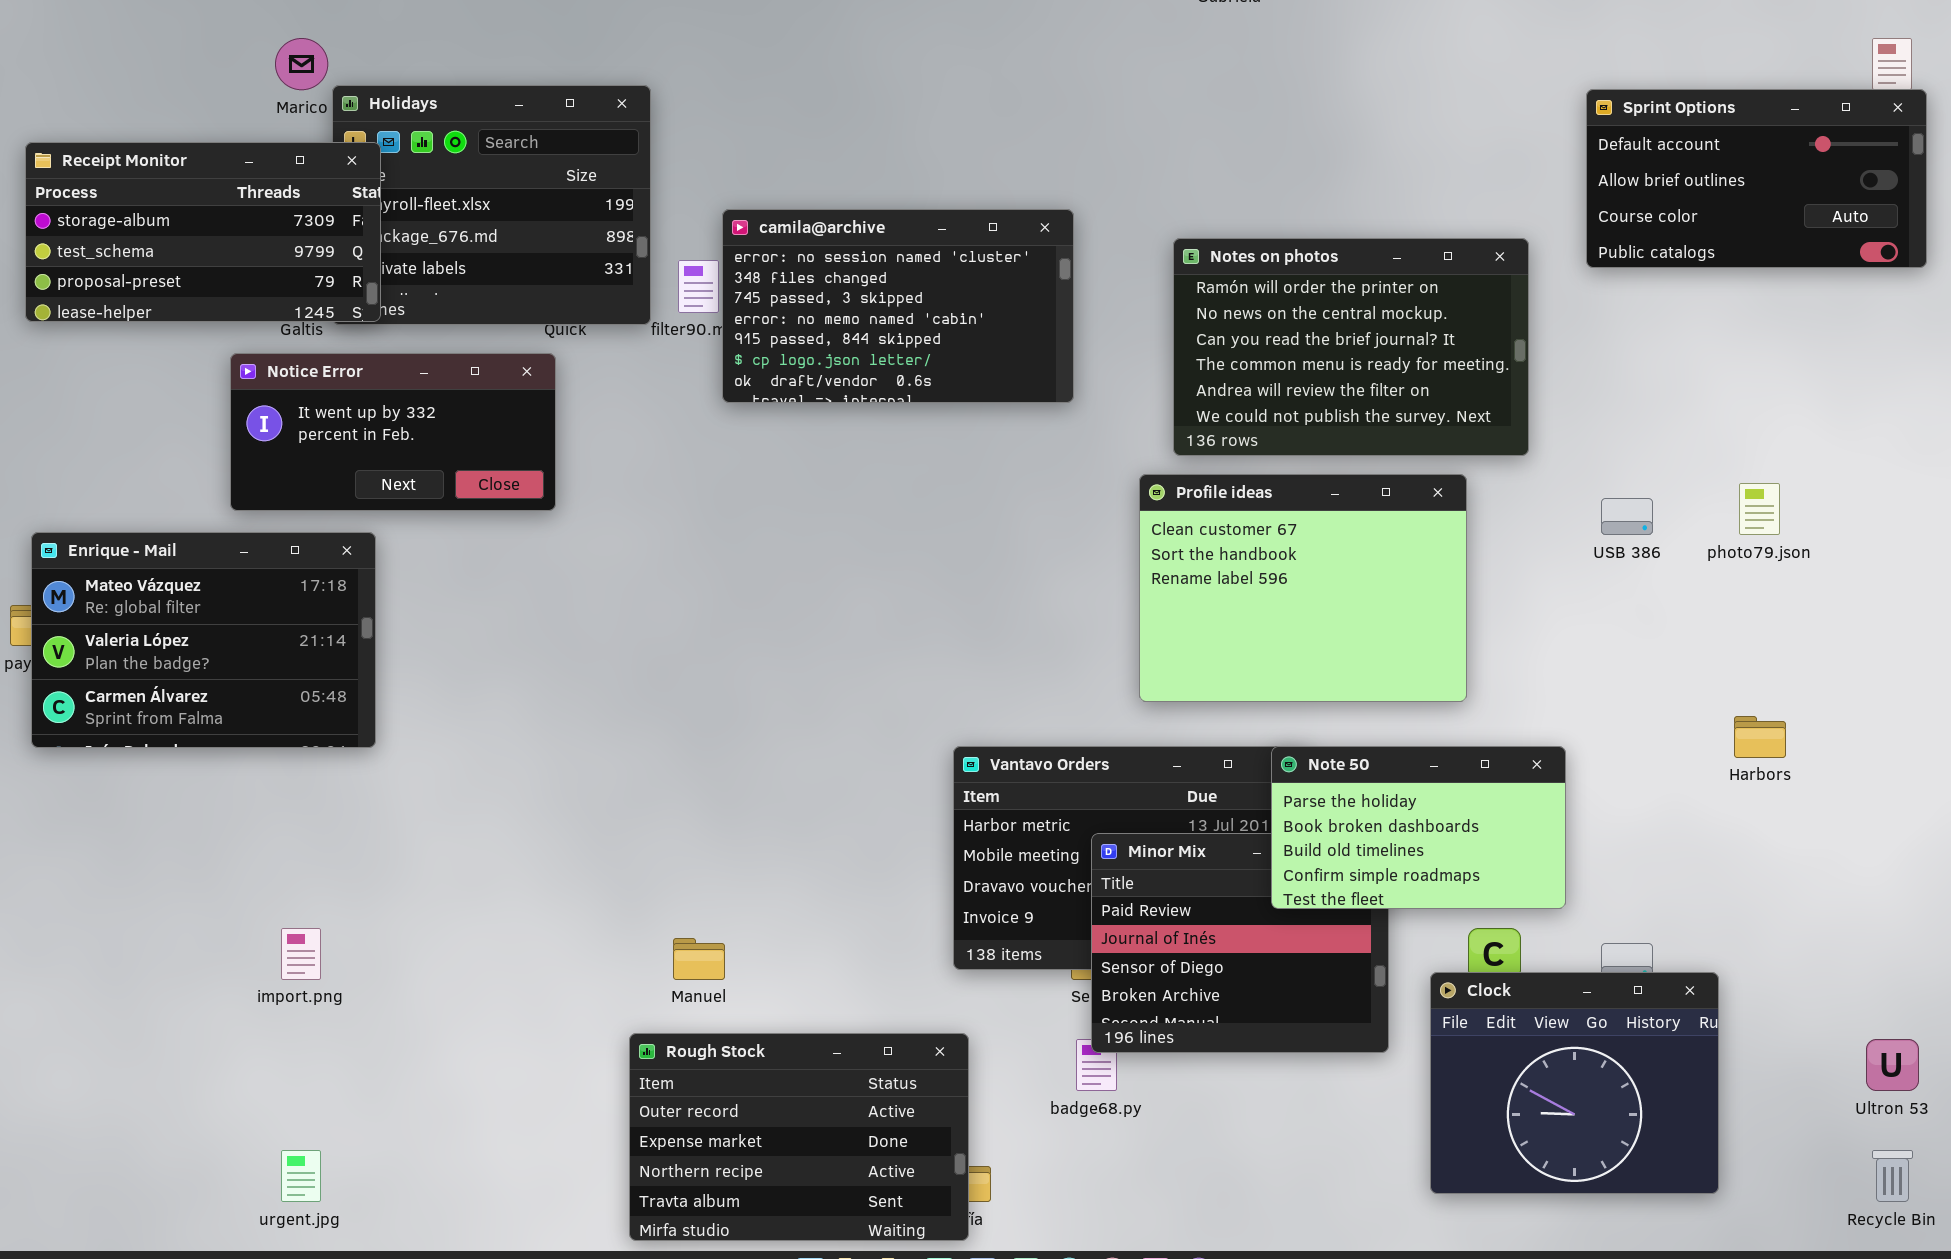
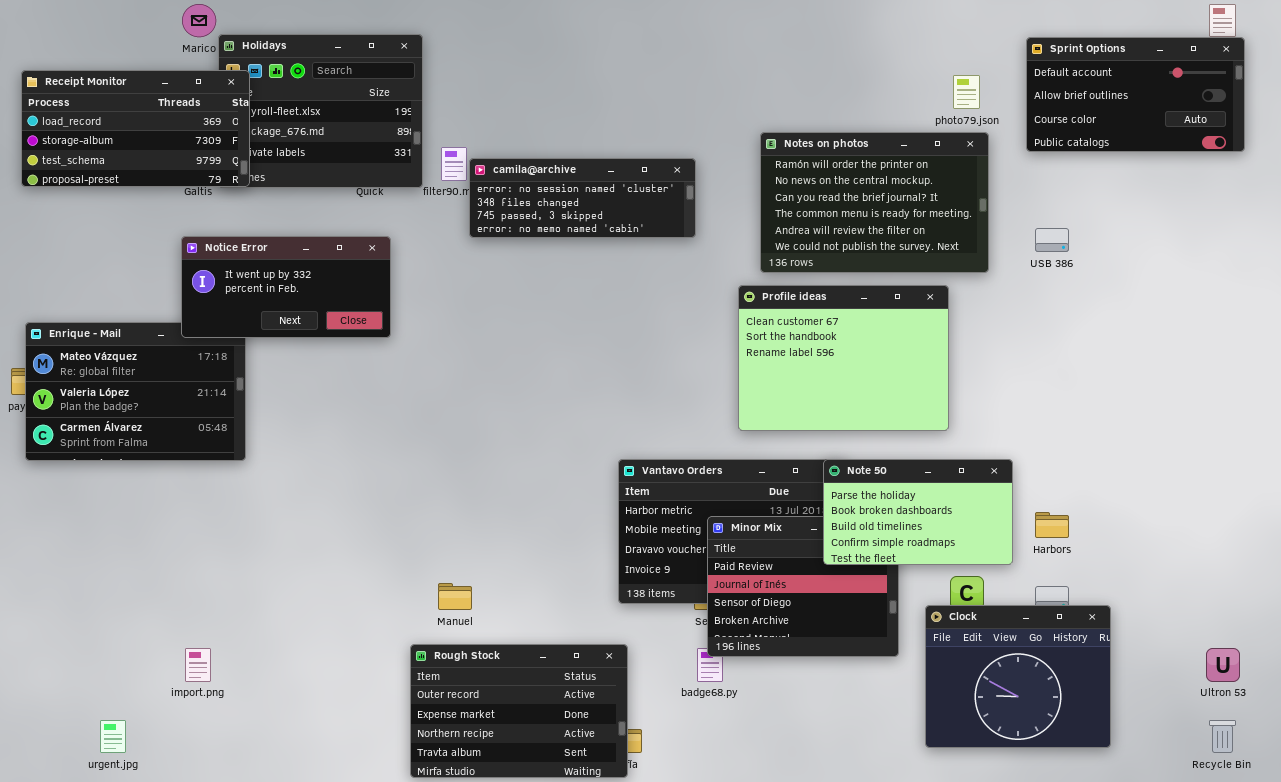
Receipt Monitor: [25,142,381,322] -> [21,70,250,187], scrolled up 1 row
camila@archive: [722,209,1074,403] -> [469,158,696,238], resized
Notice Error: [230,353,556,511] -> [181,236,391,338], moved
photo79.json: [1739,483,1780,535] -> [953,75,980,109], moved
USB 386: [1601,498,1653,535] -> [1035,228,1069,252], moved
Harbors: [1734,716,1786,758] -> [1035,512,1069,538], moved
import.png: [281,928,321,980] -> [185,648,211,682], moved
urgent.jpg: [281,1150,321,1202] -> [100,720,126,753], moved

